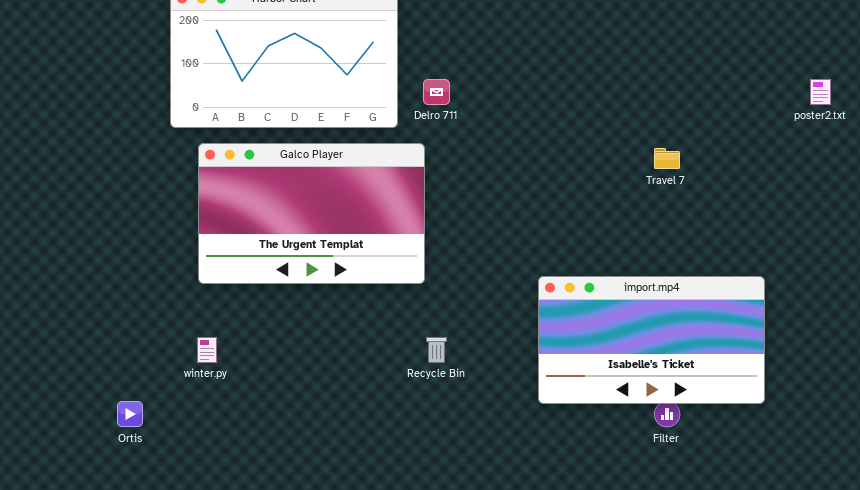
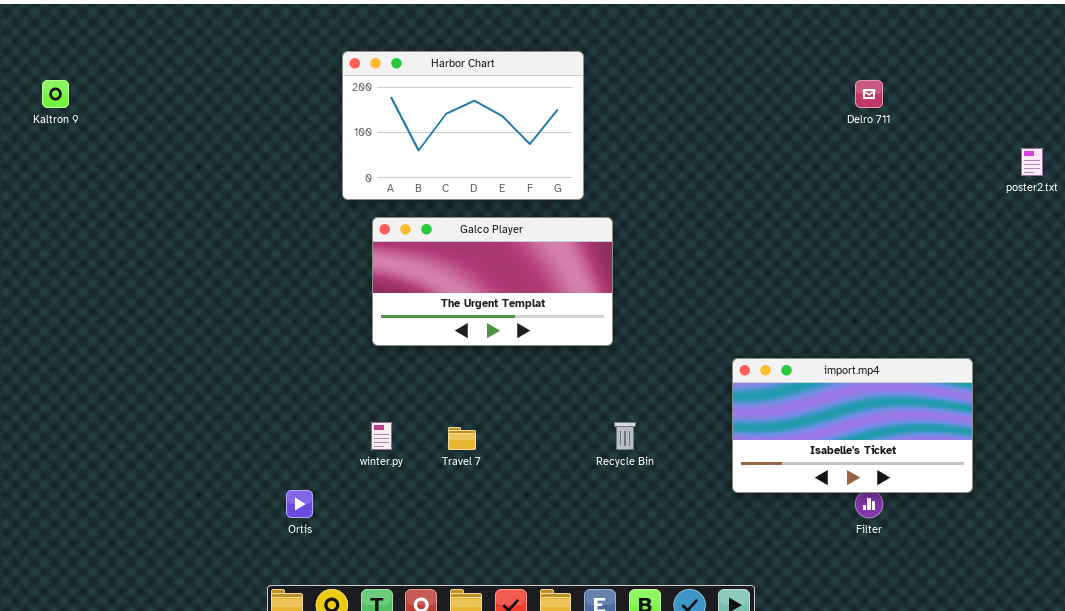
Delro 711: [423,79,450,105] -> [855,80,883,108], moved
Galco Player: [198,143,425,284] -> [372,217,613,346], resized
Travel 7: [654,148,680,169] -> [448,427,476,450], moved

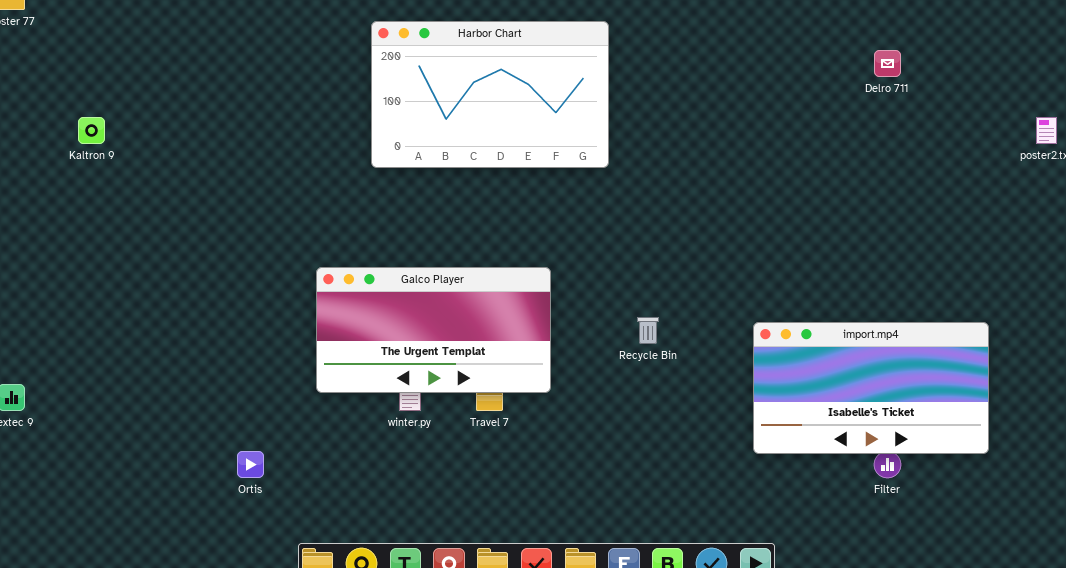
Kaltron 9: [42,80,69,108] -> [78,117,105,144], moved
Galco Player: [372,217,613,346] -> [316,267,551,393], moved
Recycle Bin: [614,422,636,450] -> [637,317,659,344], moved
Ortis: [286,490,313,518] -> [237,451,264,478], moved

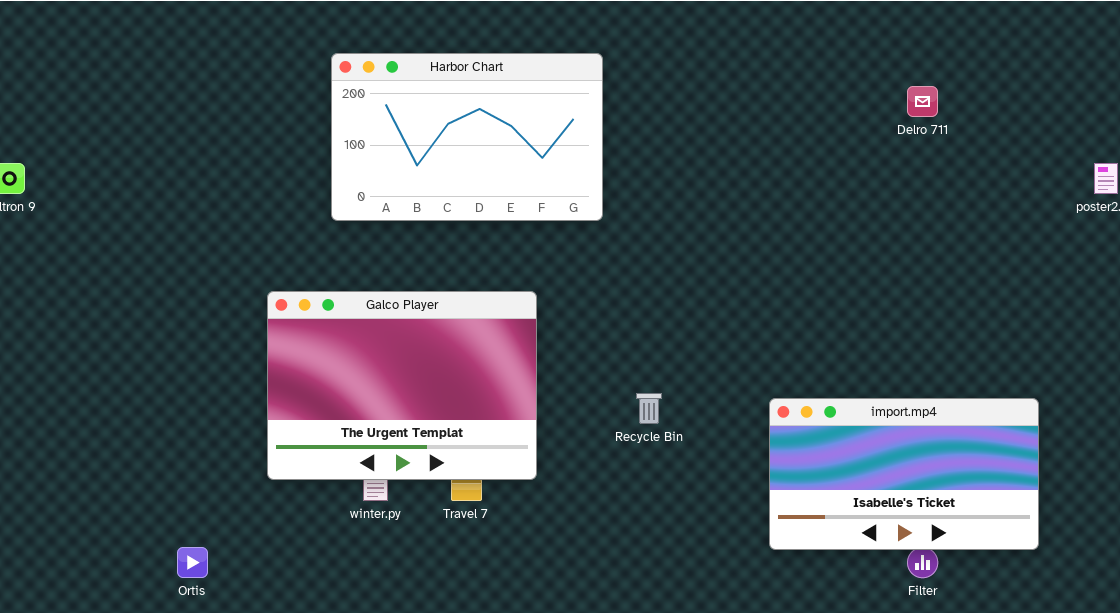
Galco Player: [316,267,551,393] -> [267,291,537,480], resized

